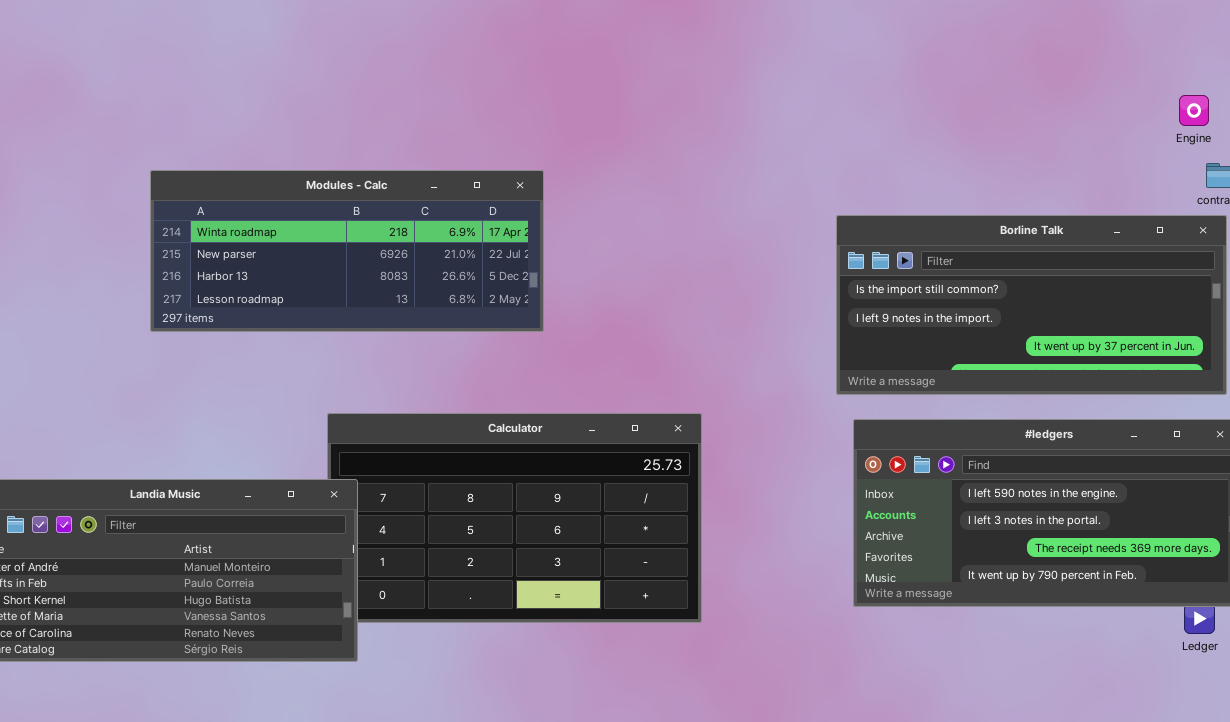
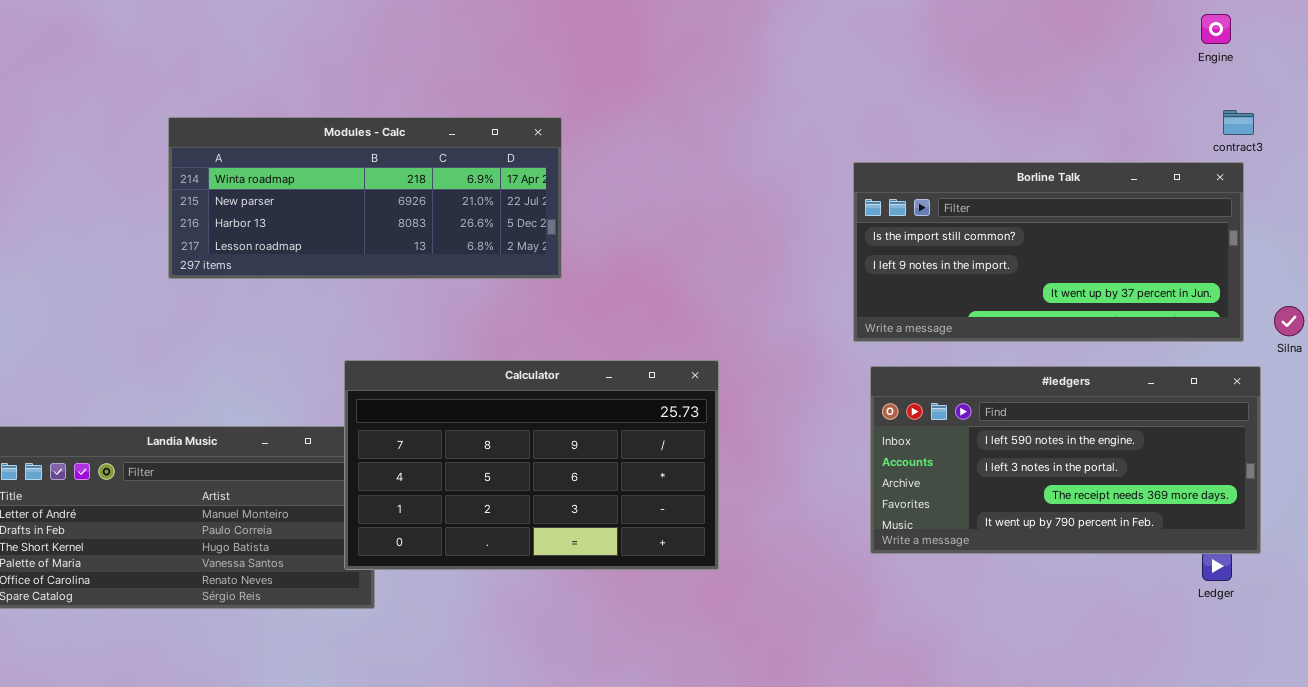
Engine: [1179,95,1209,126] -> [1201,14,1231,44], moved
Calculator: [327,413,702,623] -> [344,360,719,570], raised

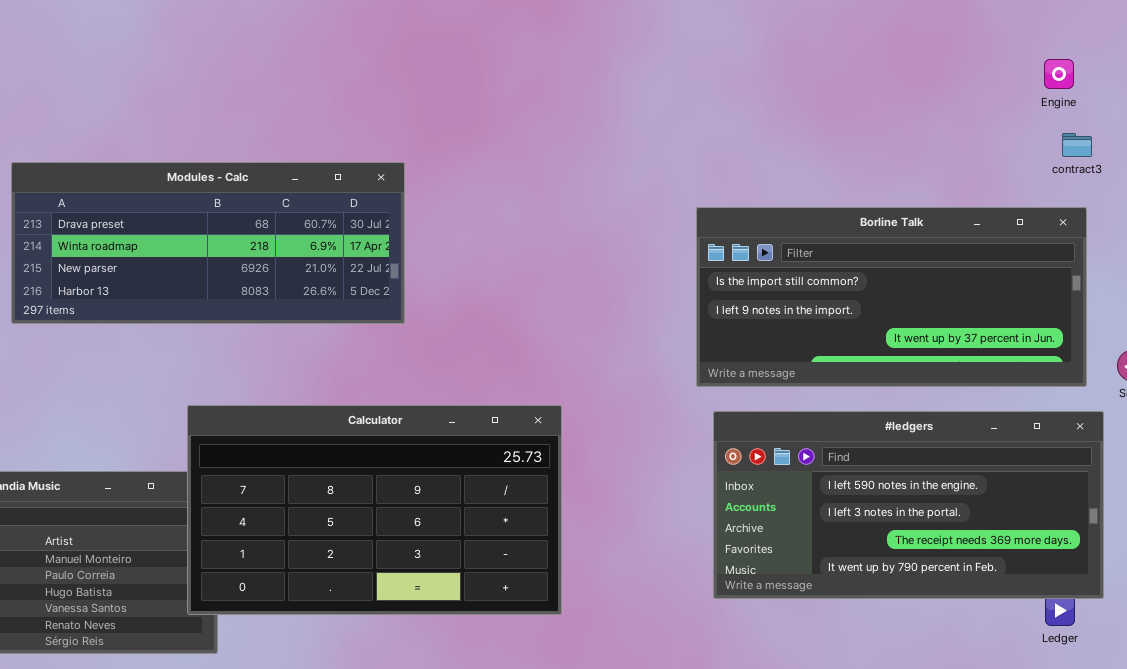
contract3: [1223,110,1254,135] -> [1062,133,1092,157], moved
Modules - Calc: [168,117,562,279] -> [11,162,405,324], scrolled up 1 row

